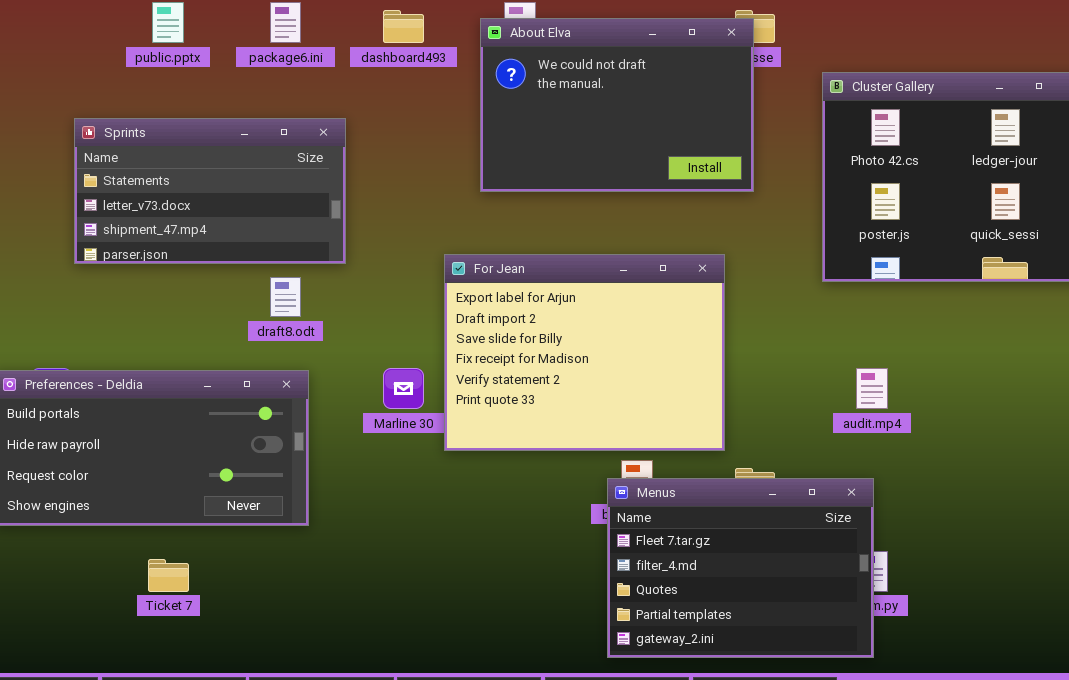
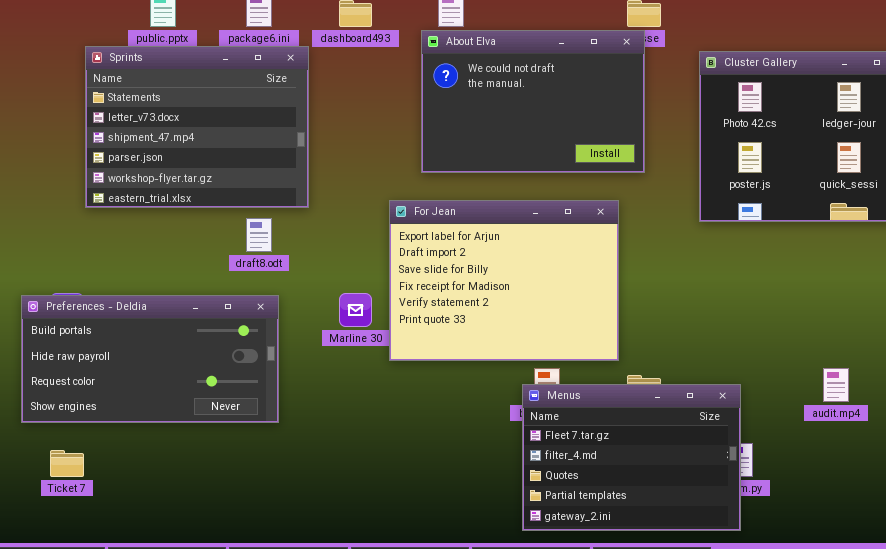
About Elva: [480,18,754,192] -> [421,30,645,173], moved
Sprints: [74,118,346,264] -> [85,46,309,208], resized
audit.mp4: [856,368,888,409] -> [823,368,849,402], moved
Ticket 7: [148,559,189,592] -> [50,450,84,477], moved

